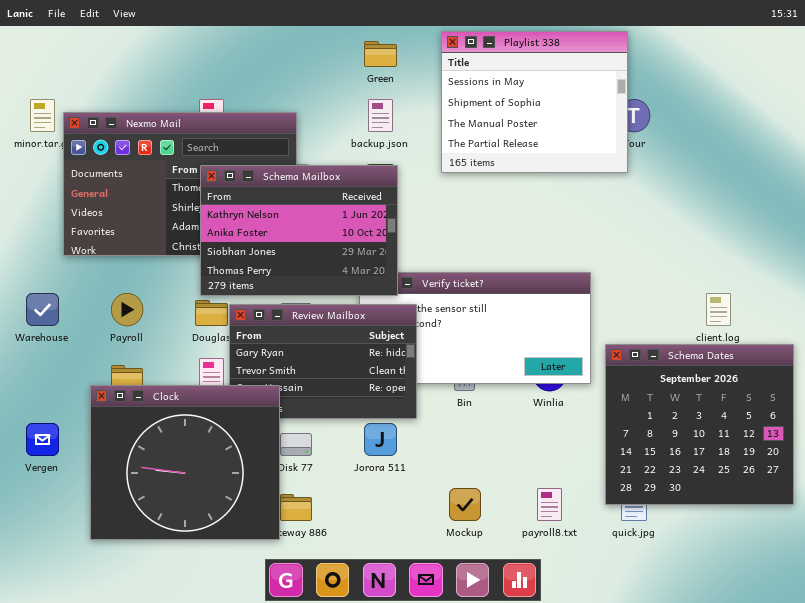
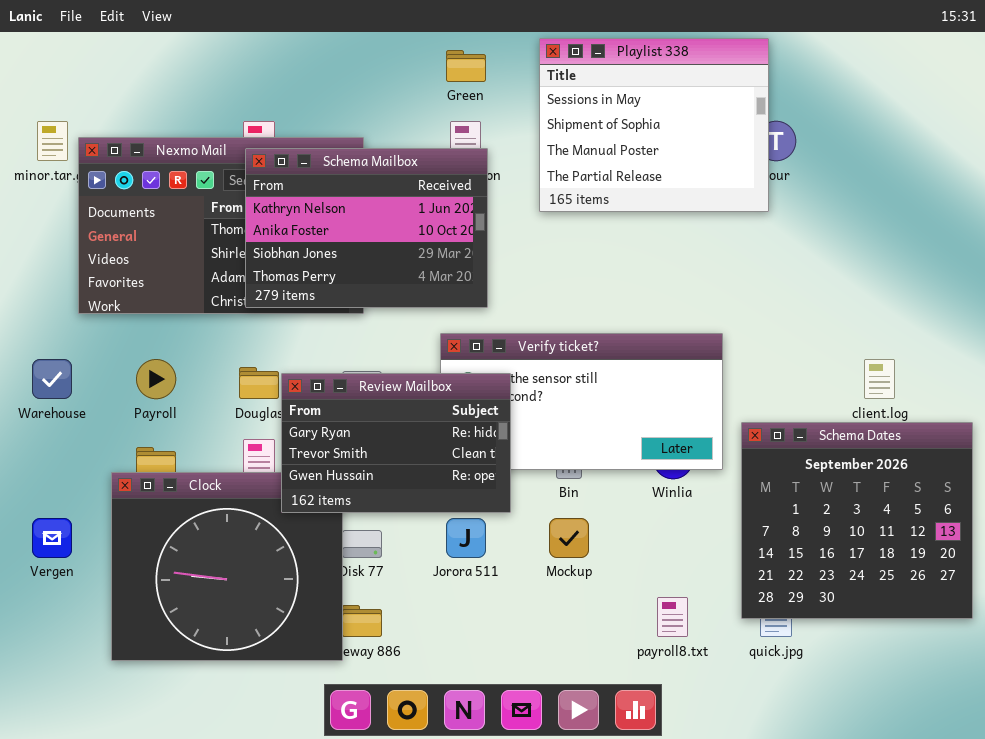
Schema Mailbox: [200,165,398,296] -> [245,148,488,308], moved
Review Mailbox: [229,304,417,419] -> [281,373,511,513], raised
Mockup: [449,488,481,521] -> [549,518,589,558], moved

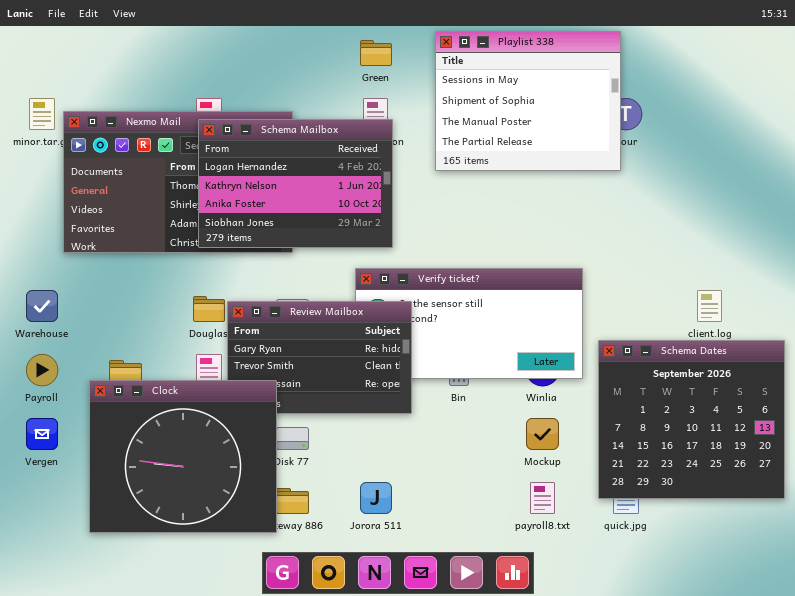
Schema Mailbox: [245,148,488,308] -> [198,119,393,248], scrolled up 1 row
Payroll: [136,359,176,399] -> [26,354,58,386], moved
Clock: [111,472,343,661] -> [89,380,277,533], raised
Jorora 511: [446,518,486,558] -> [360,482,392,514], moved
Mockup: [549,518,589,558] -> [526,418,559,450], moved

